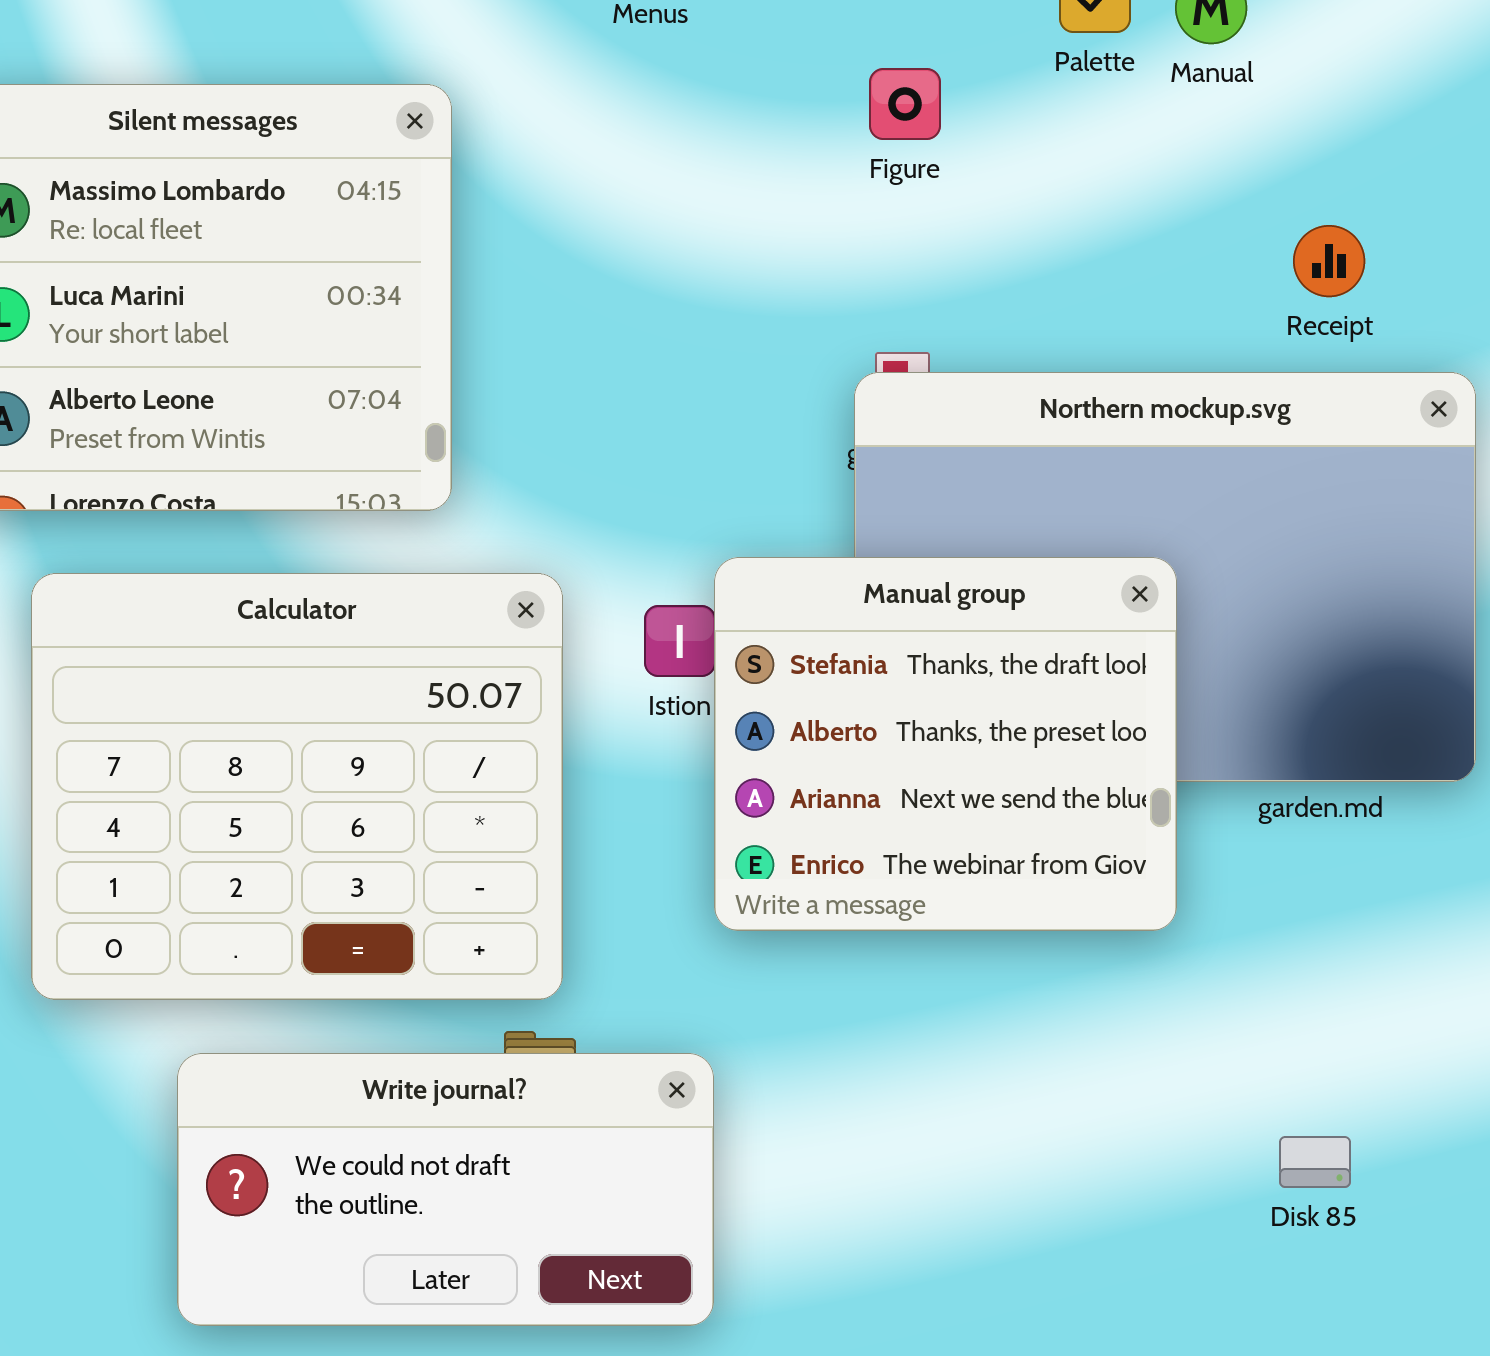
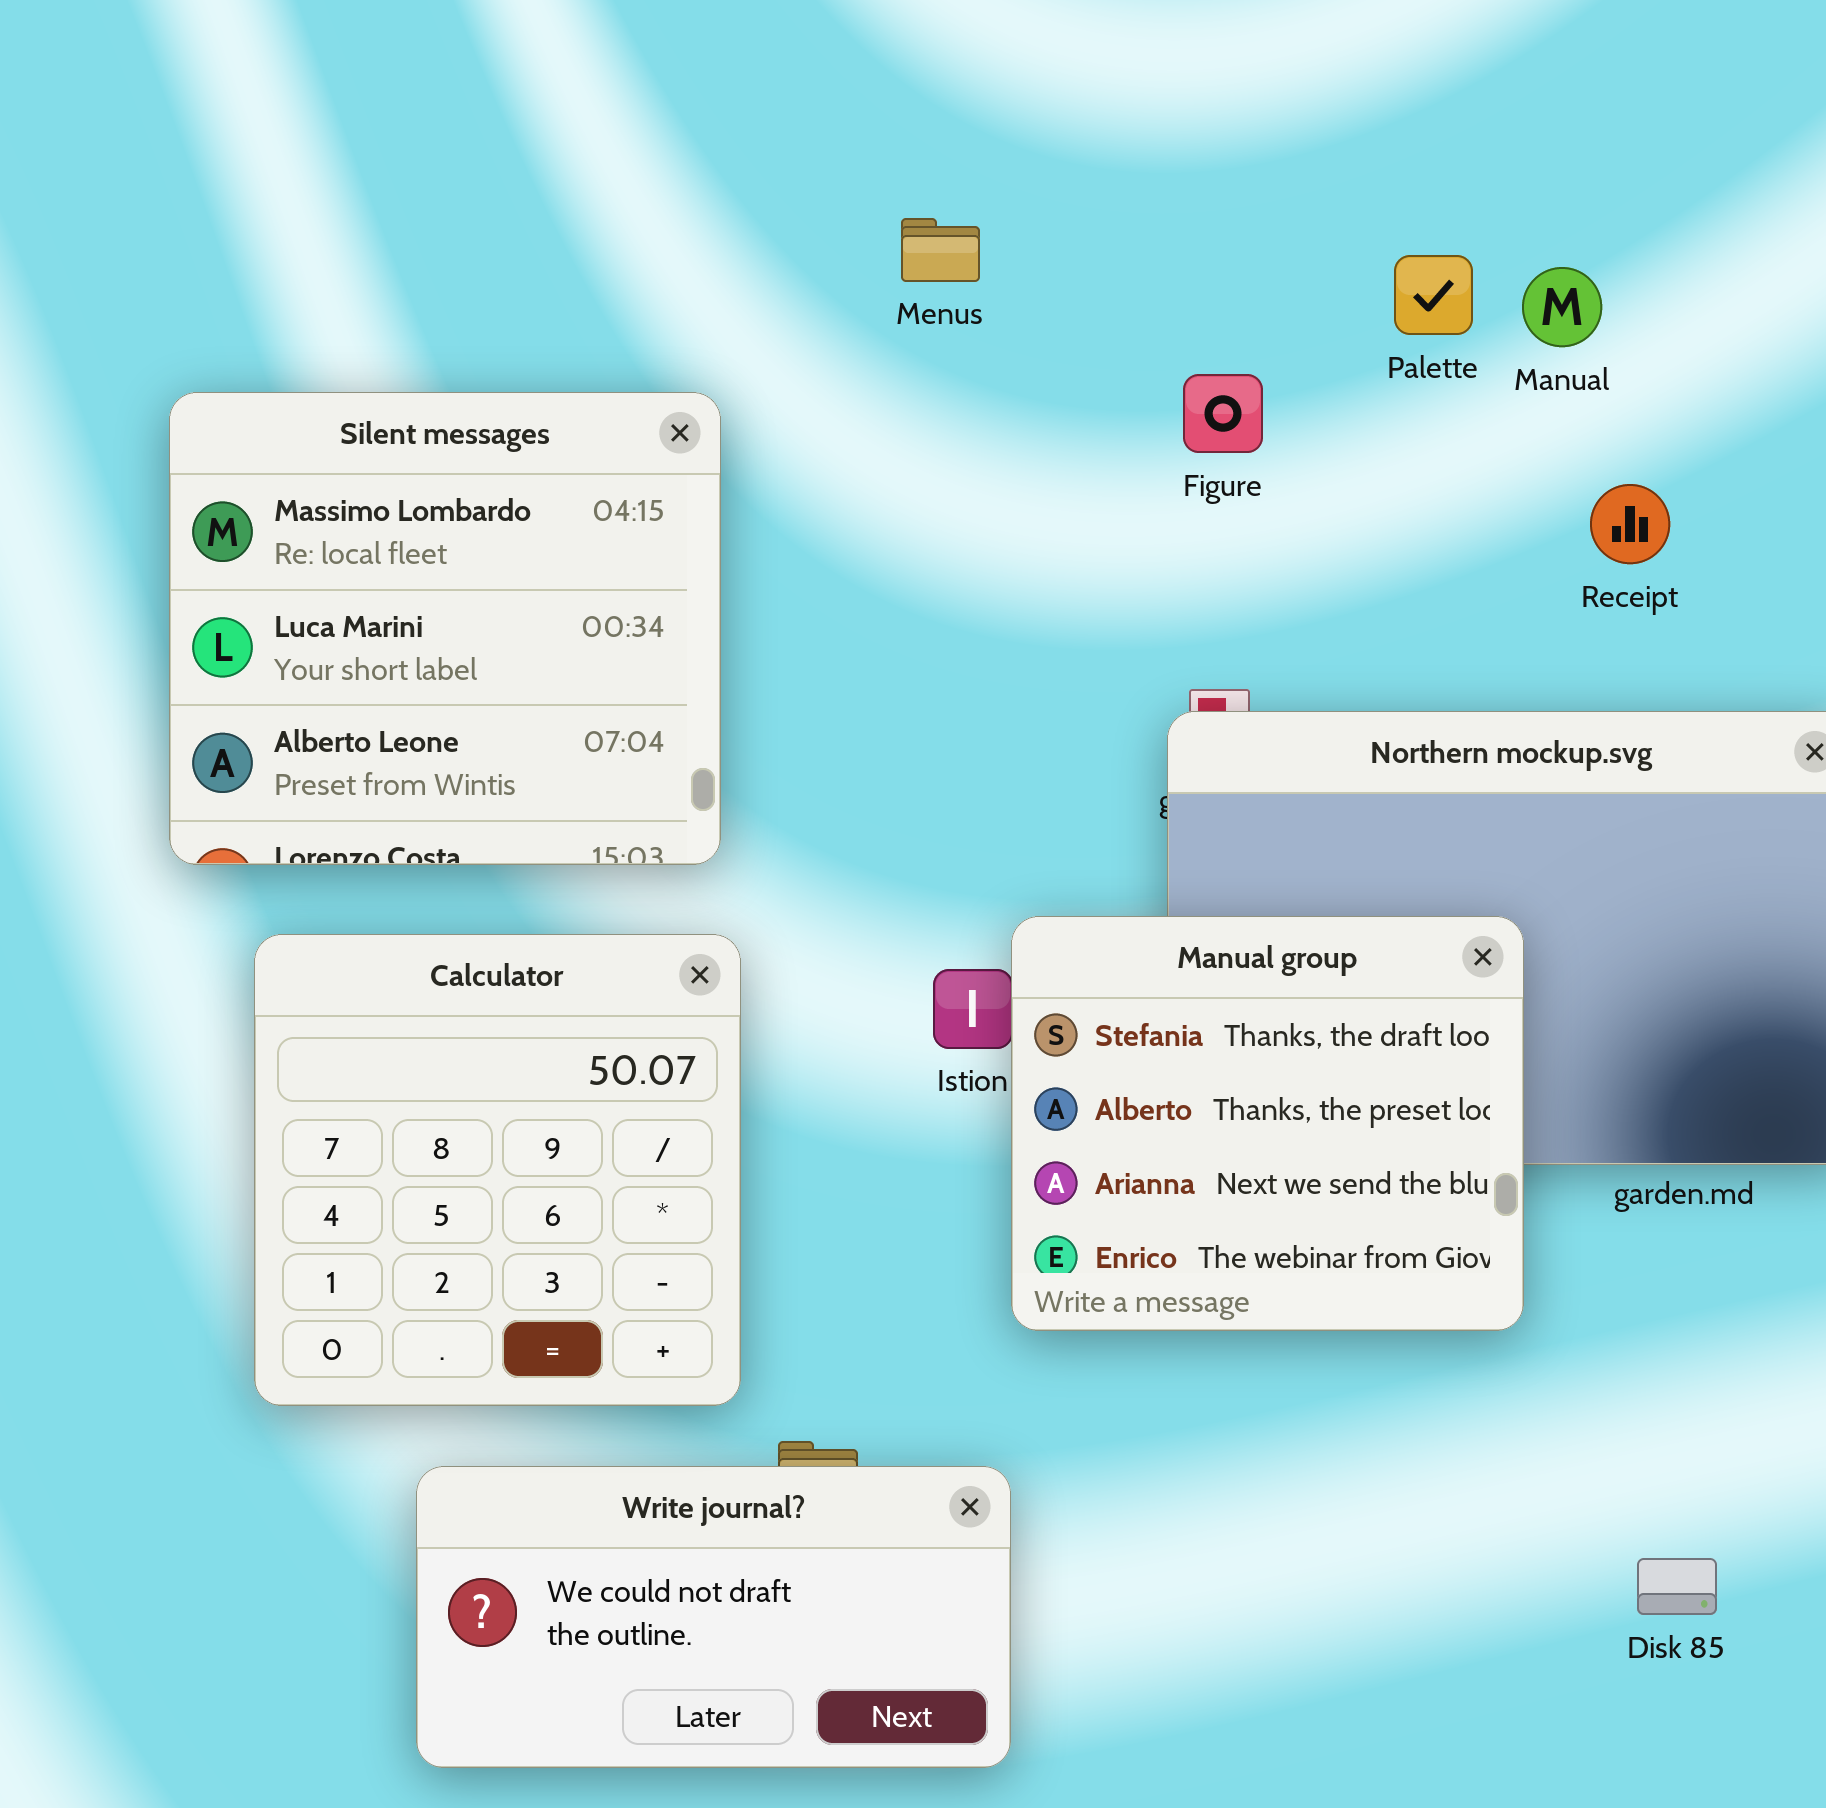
Receipt: [1293,225,1365,297] -> [1590,484,1670,564], moved
Calculator: [31,573,563,1000] -> [254,934,741,1406], resized

